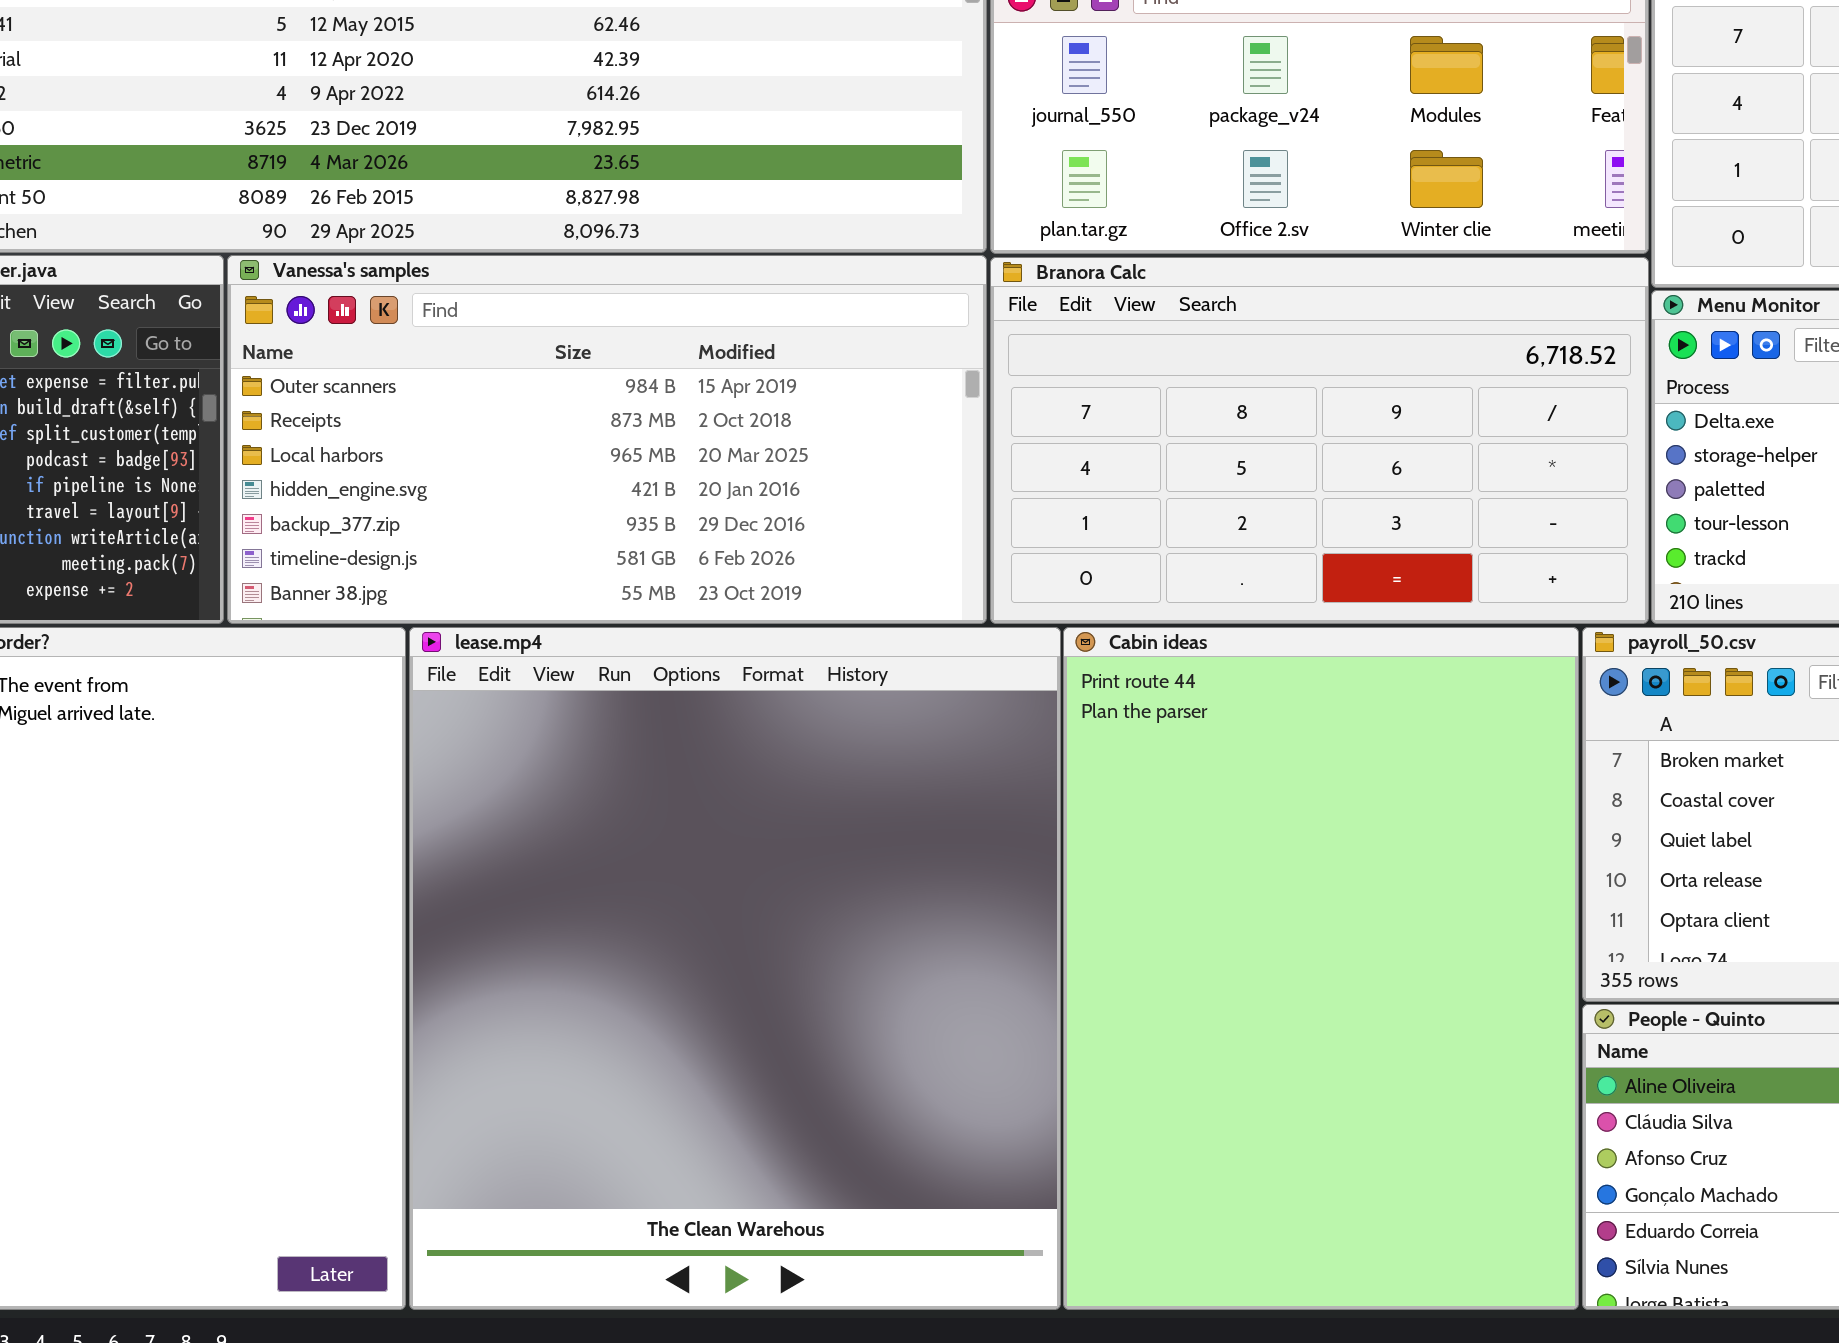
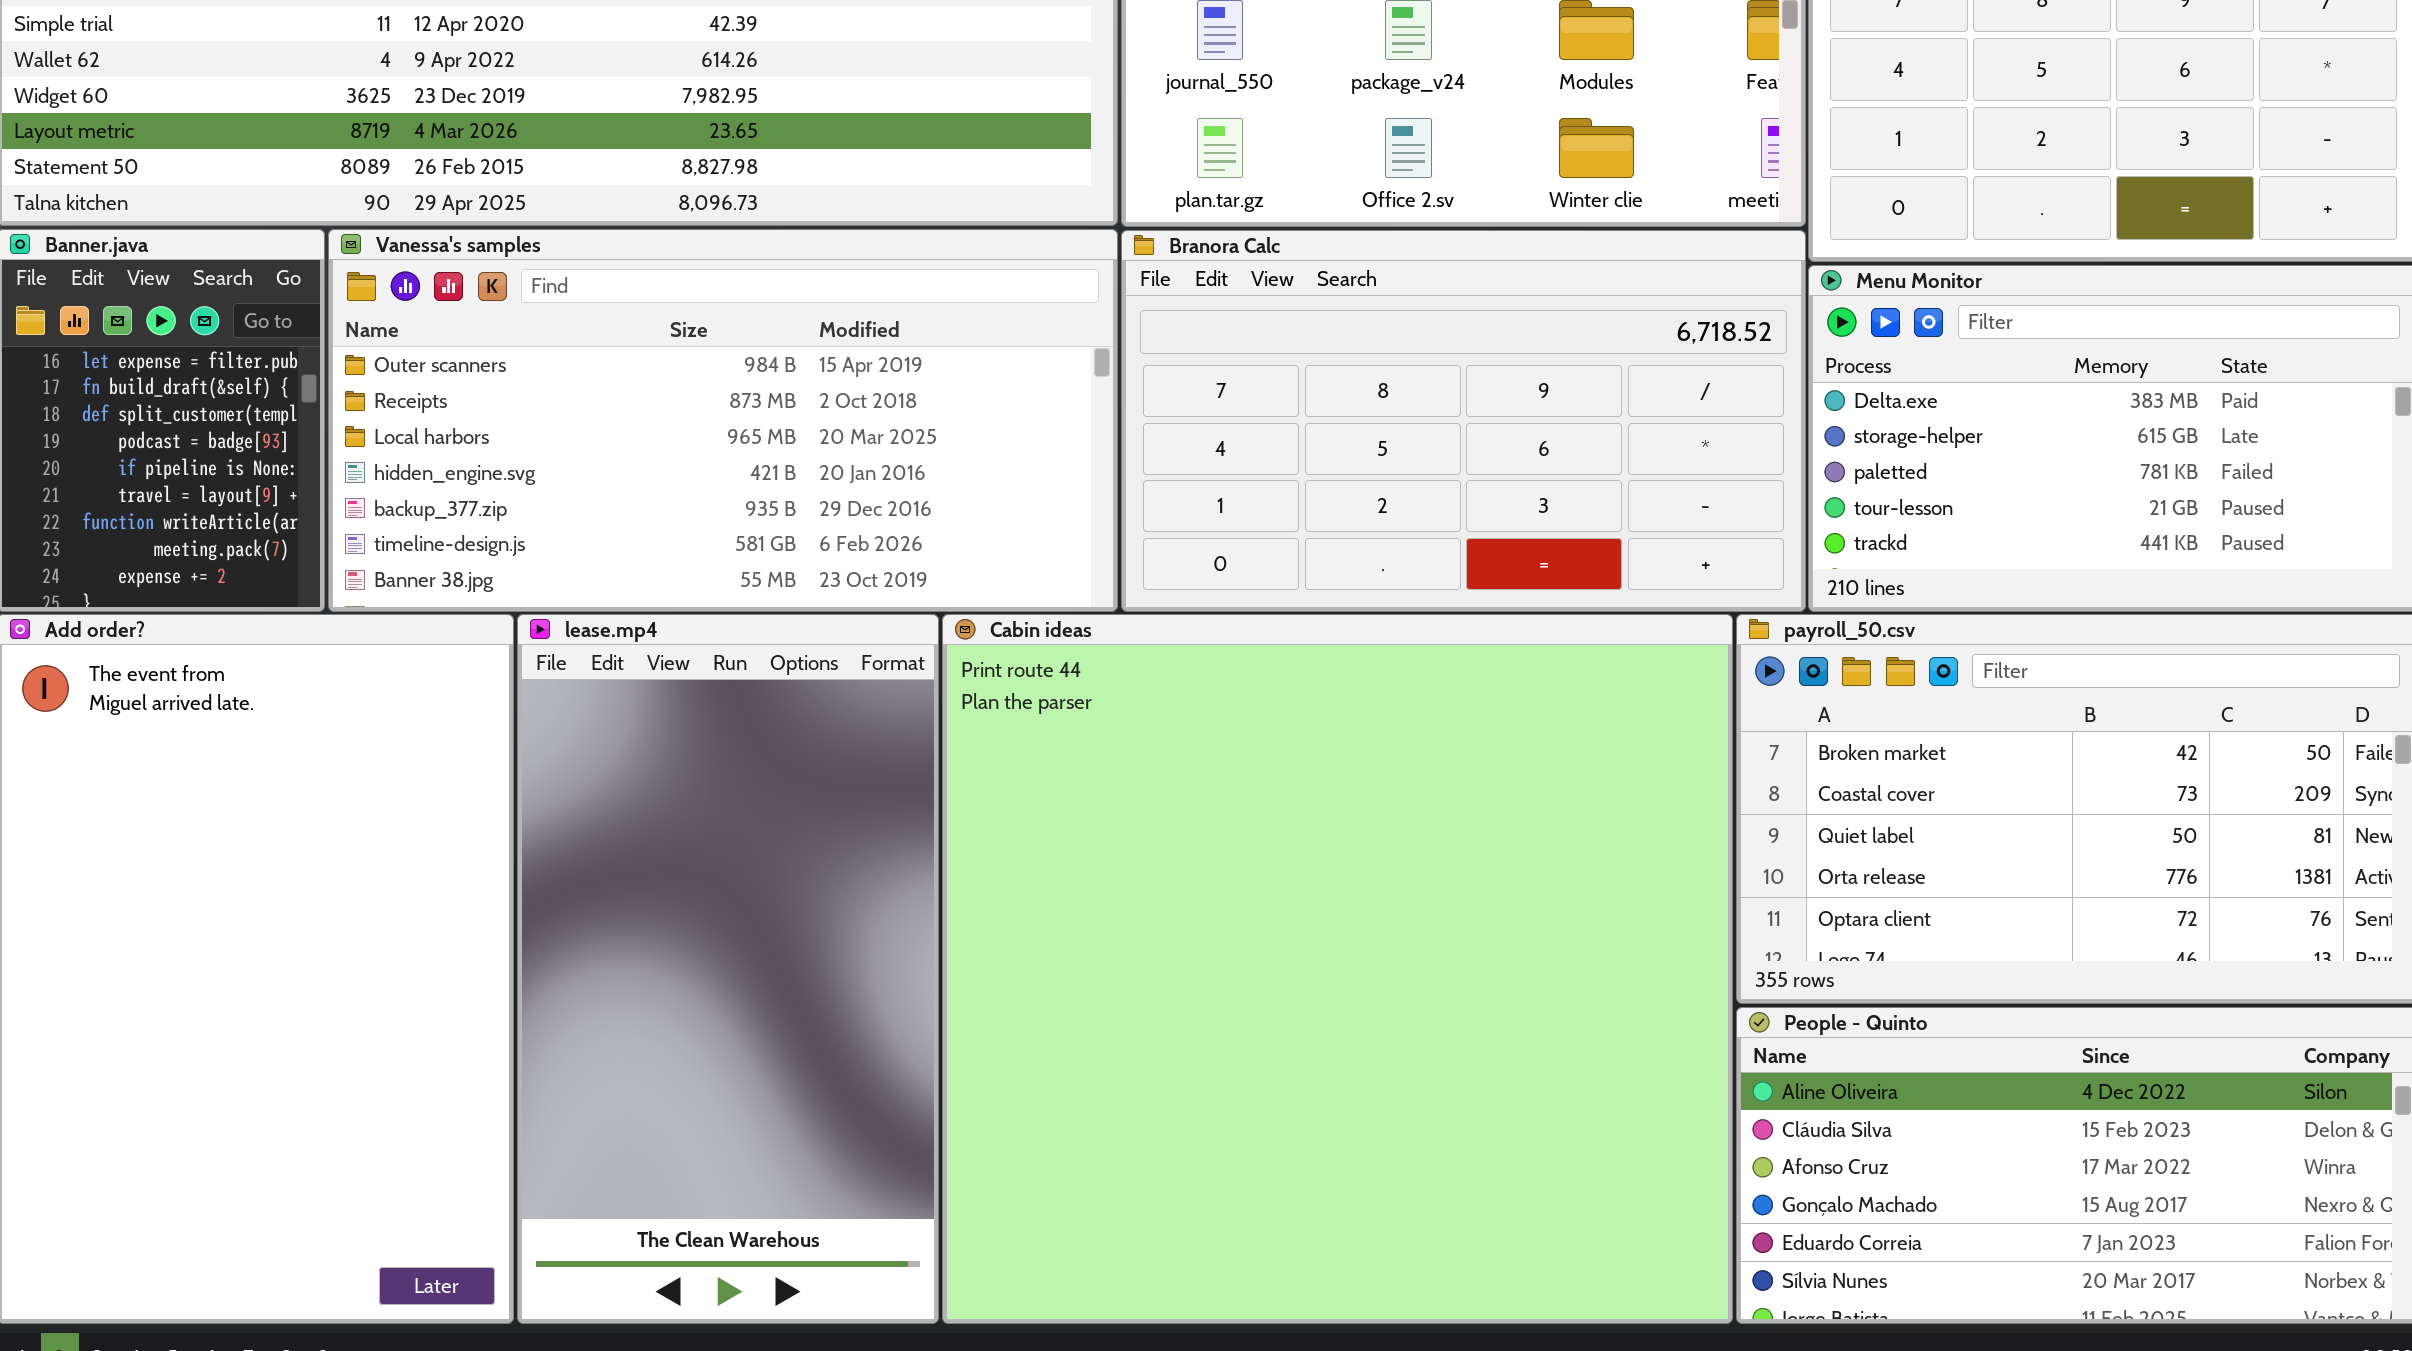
lease.mp4: [409,627,1061,1310] -> [517,614,939,1324], resized
Cabin ideas: [1063,627,1579,1310] -> [942,614,1733,1324], resized

